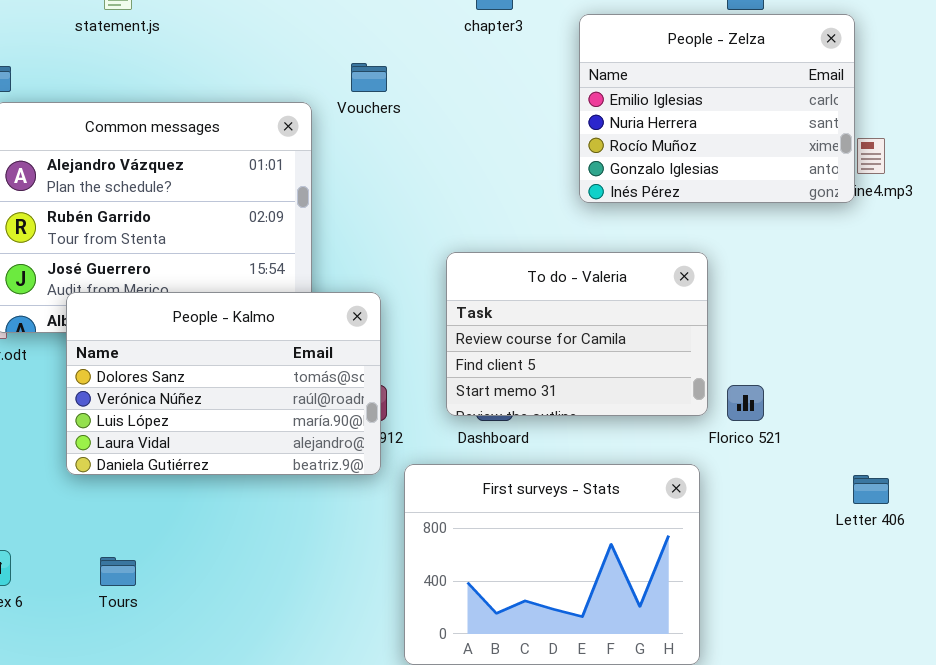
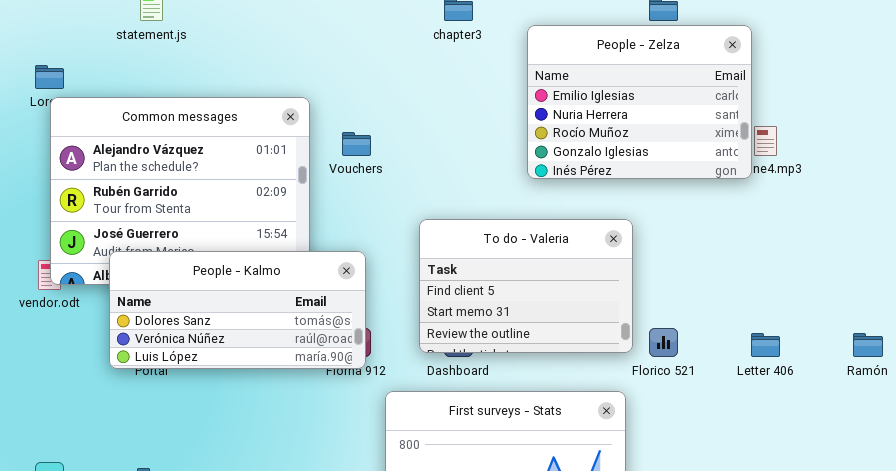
Vouchers: [351,63,387,92] -> [342,132,371,156], moved
To do - Valeria: [446,252,708,416] -> [419,219,633,353], scrolled down 1 row
People - Kalmo: [66,292,381,475] -> [109,251,366,369], resized
Letter 406: [853,475,889,504] -> [751,333,780,357], moved

